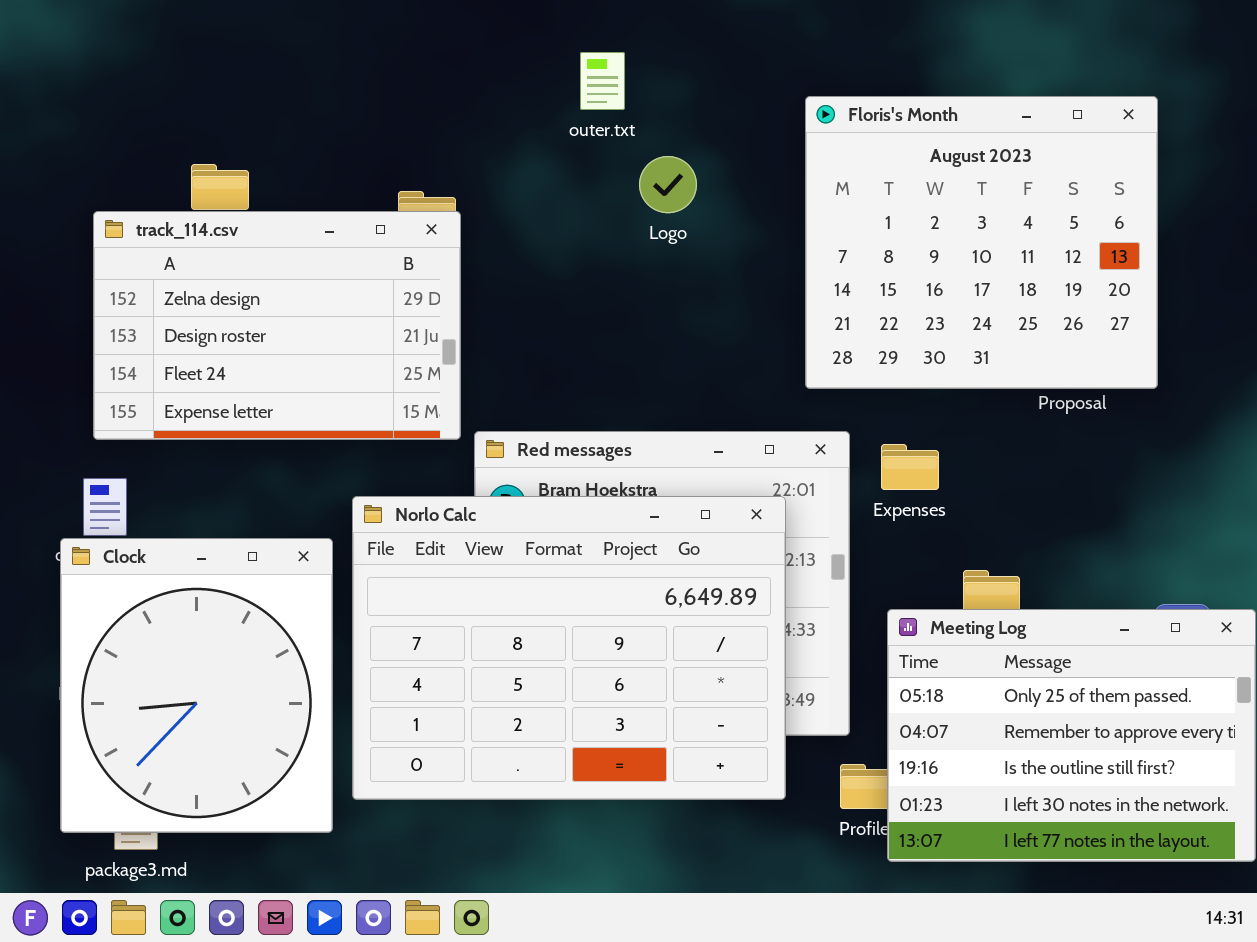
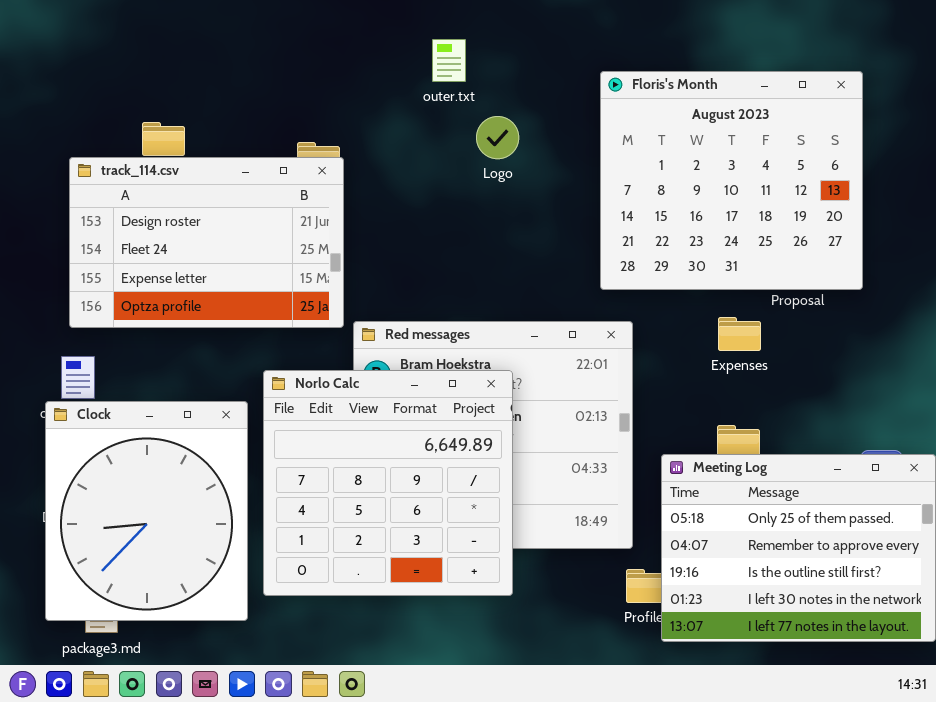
track_114.csv: [93,211,461,440] -> [69,157,344,328], scrolled down 1 row
Expenses: [881,444,939,490] -> [718,317,761,351], moved
Norlo Calc: [352,496,786,800] -> [263,370,513,596], resized

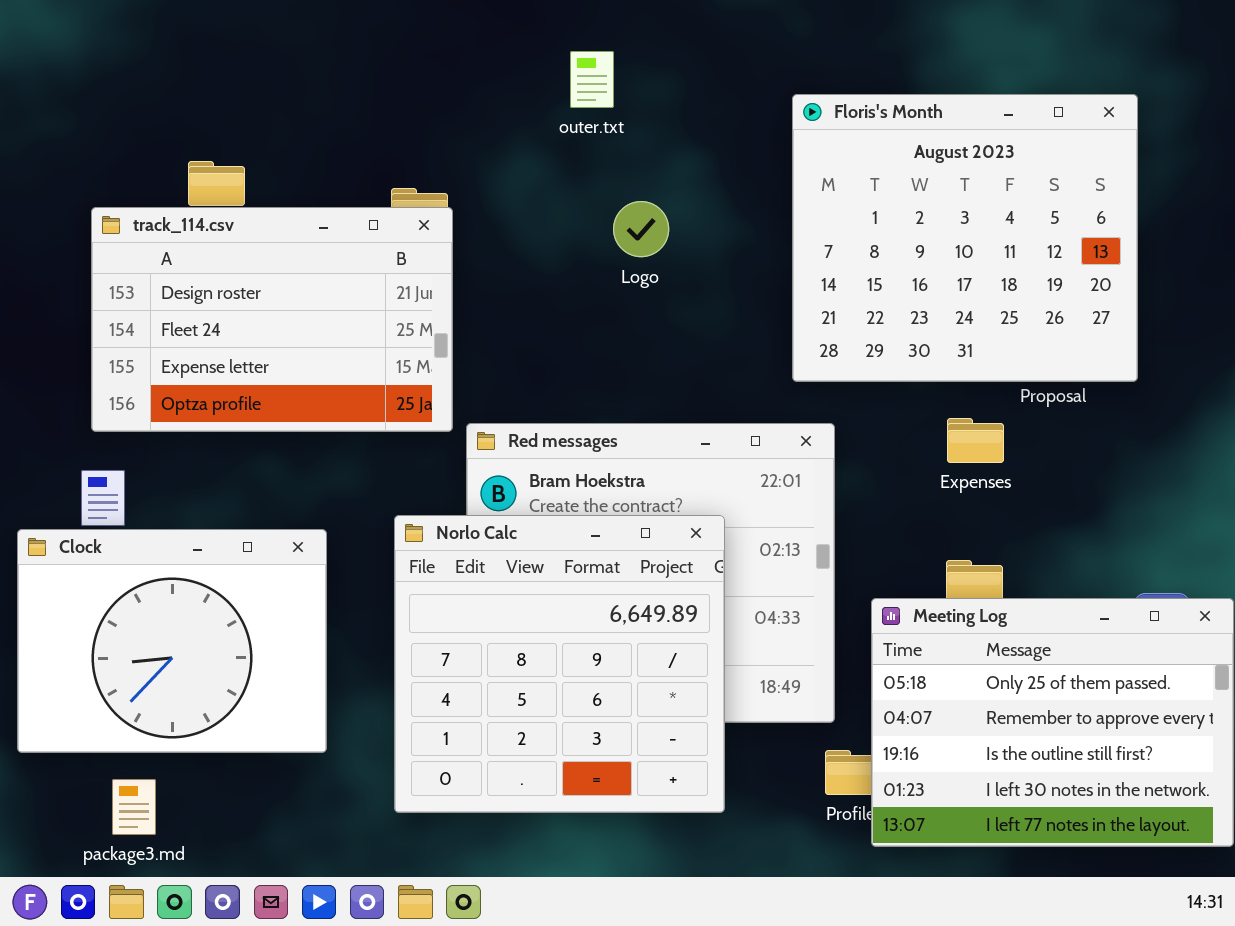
Logo: [476,116,519,159] -> [613,201,669,257], moved
Norlo Calc: [263,370,513,596] -> [394,515,725,813], moved
Clock: [45,401,248,621] -> [17,529,327,753], resized

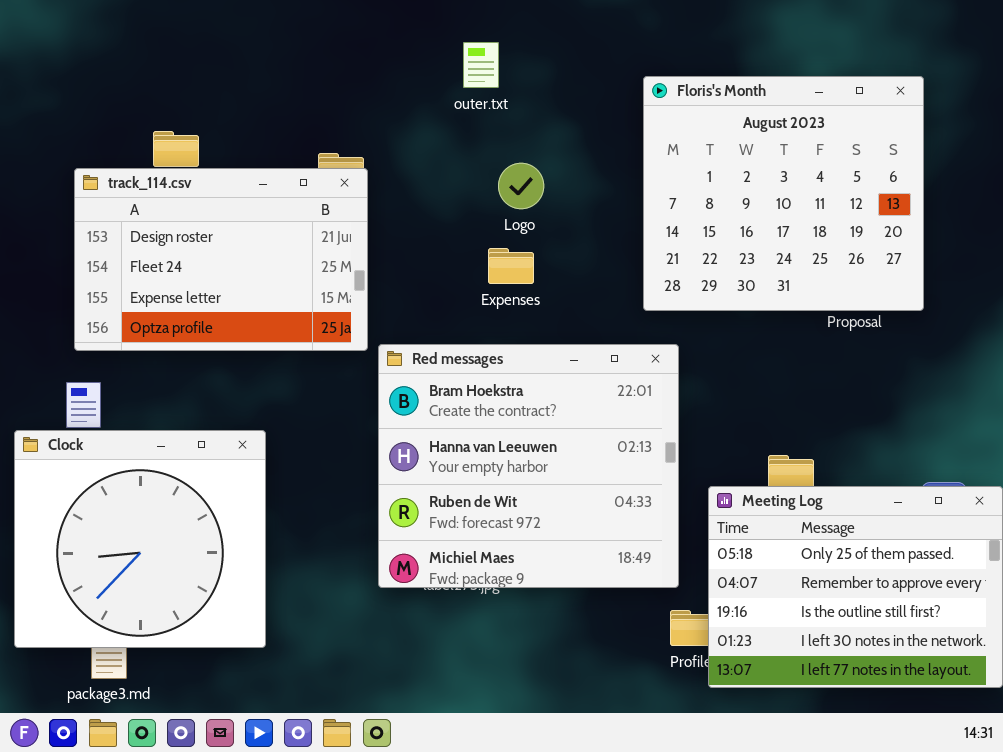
Expenses: [947,418,1004,463] -> [488,248,534,284], moved
Norlo Calc: [394,515,725,813] -> none, closed
Clock: [17,529,327,753] -> [14,430,266,648], resized

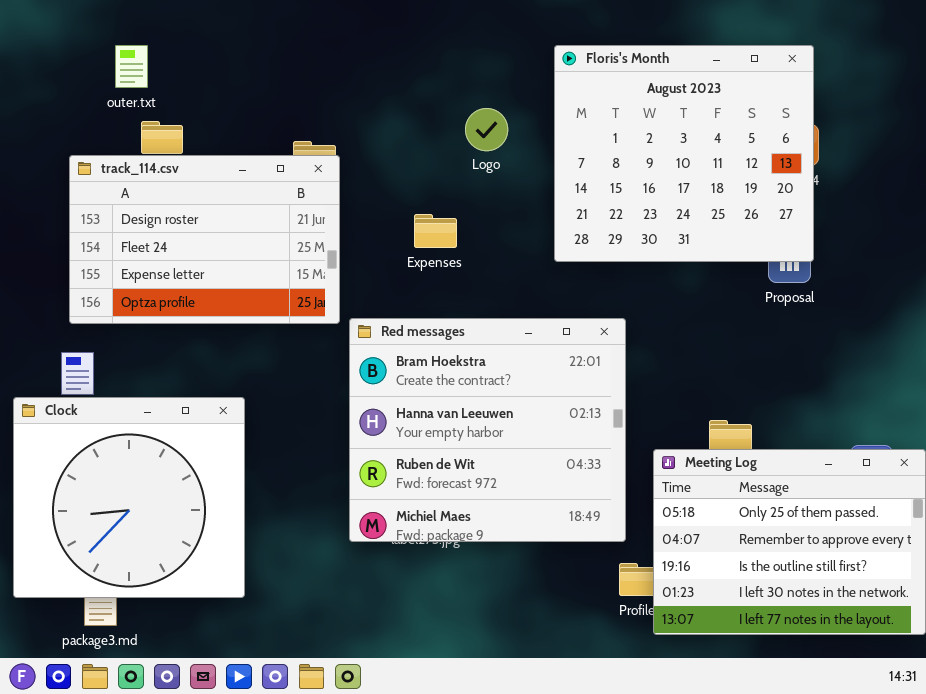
outer.txt: [463,42,499,88] -> [115,45,148,88], moved
Floris's Month: [643,76,924,311] -> [554,45,814,262], moved
Logo: [498,163,544,209] -> [465,108,508,151], moved
Expenses: [488,248,534,284] -> [414,214,457,248], moved

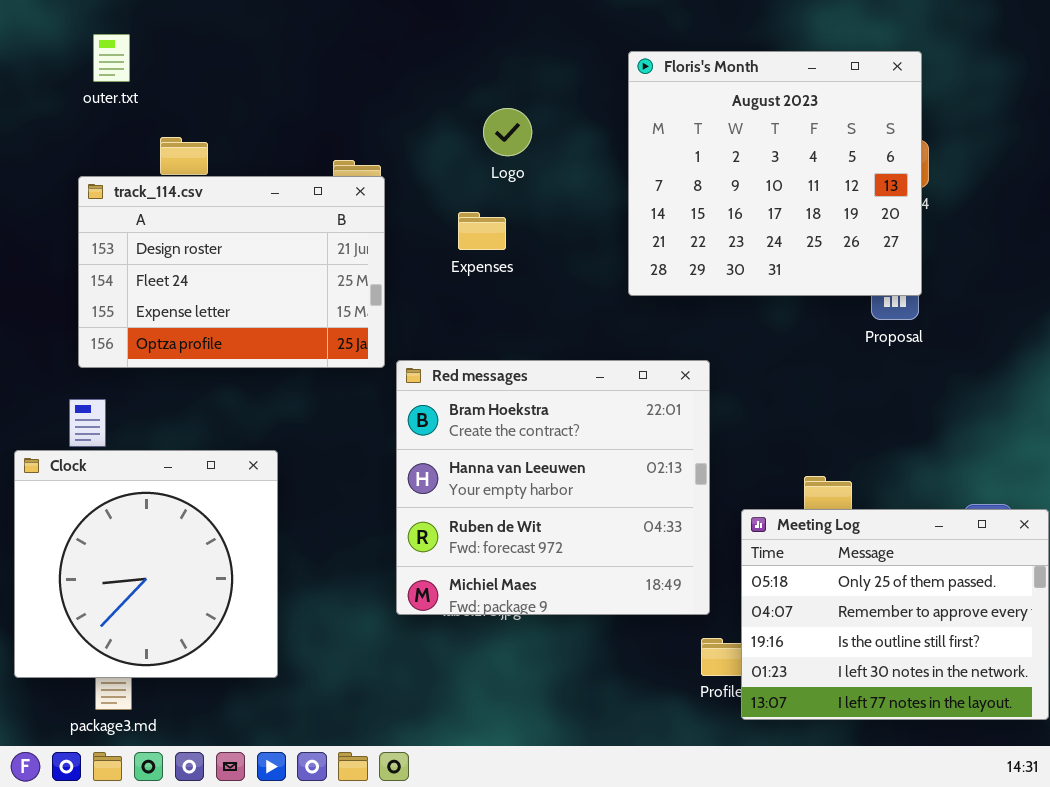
outer.txt: [115,45,148,88] -> [93,34,130,82], moved
Logo: [465,108,508,151] -> [483,108,532,156], moved
Expenses: [414,214,457,248] -> [458,212,506,250], moved

